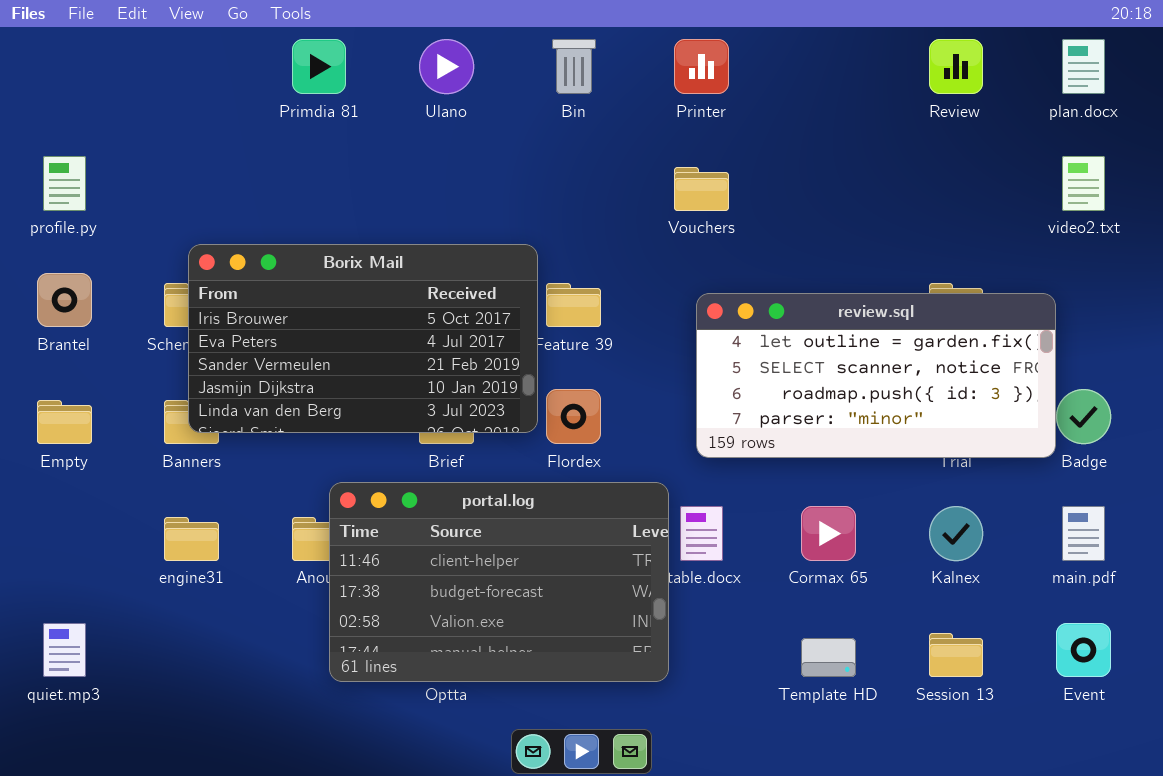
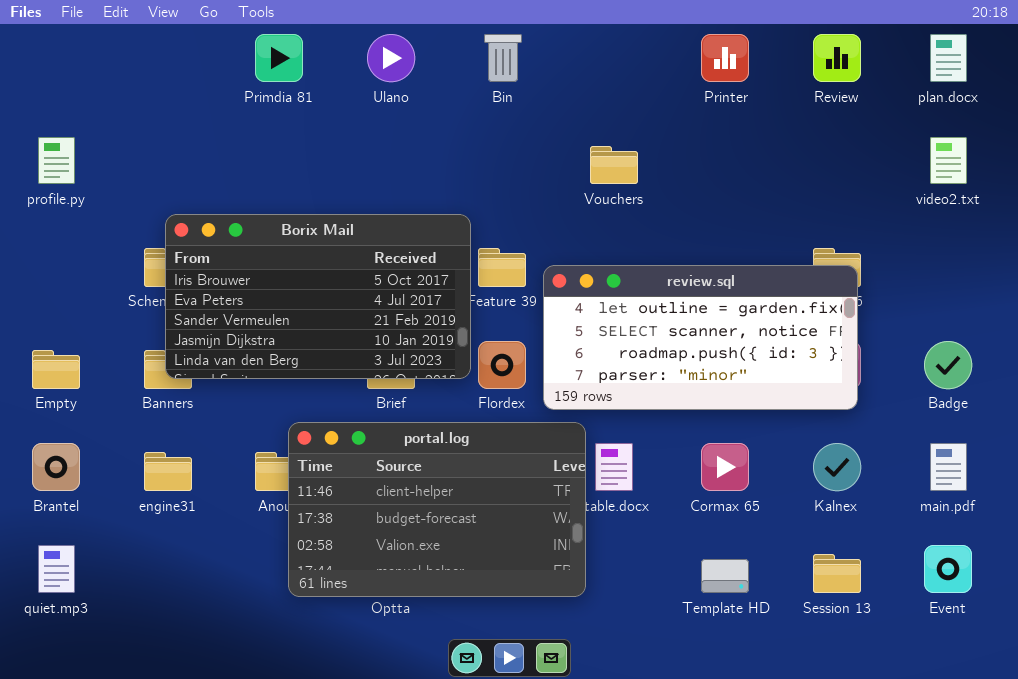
Printer: [674,39,729,94] -> [701,34,749,82], moved
Brantel: [37,273,92,327] -> [32,443,80,491], moved
review.sql: [696,293,1056,458] -> [543,265,858,410], moved

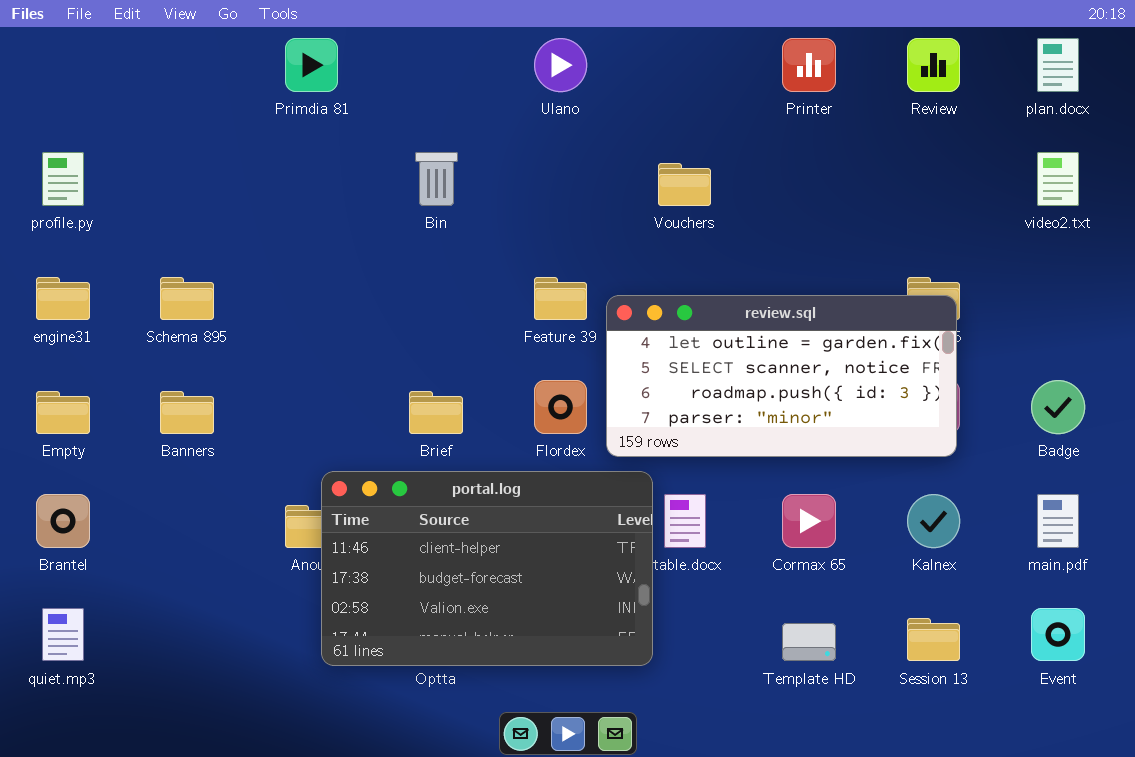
Ulano: [367,34,415,82] -> [534,38,587,92], moved
Bin: [484,34,522,82] -> [415,152,458,206], moved
Borix Mail: [165,214,471,379] -> none, closed
engine31: [144,452,192,491] -> [36,277,90,320], moved

